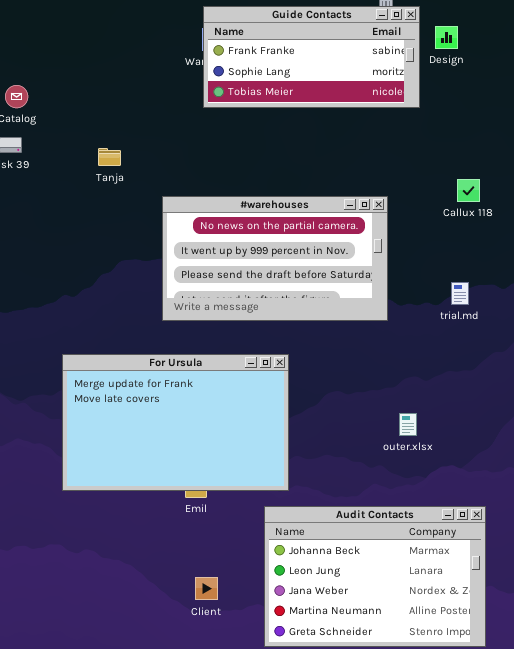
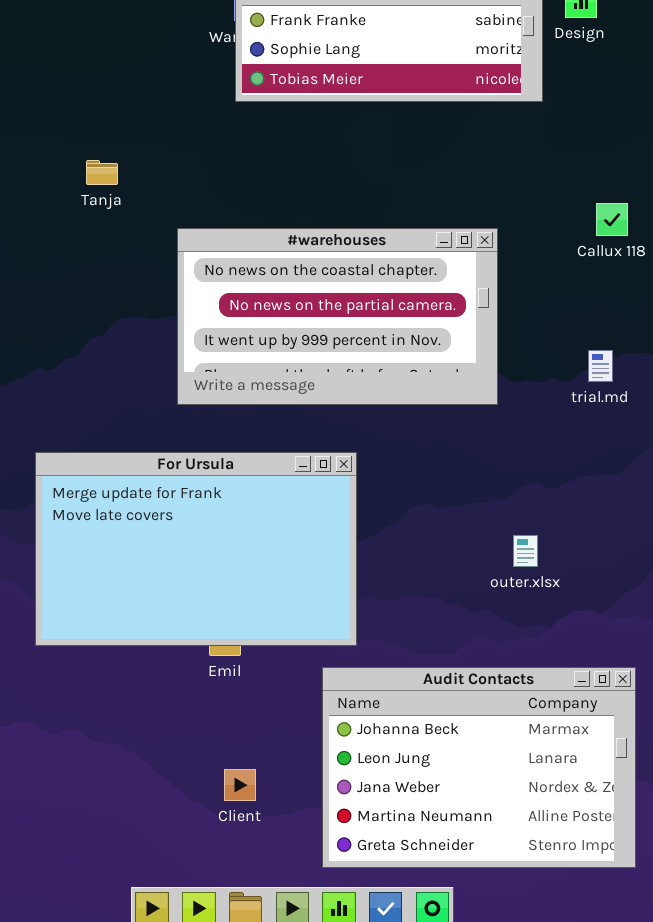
#warehouses: [162,196,388,321] -> [177,228,498,405], scrolled up 1 row

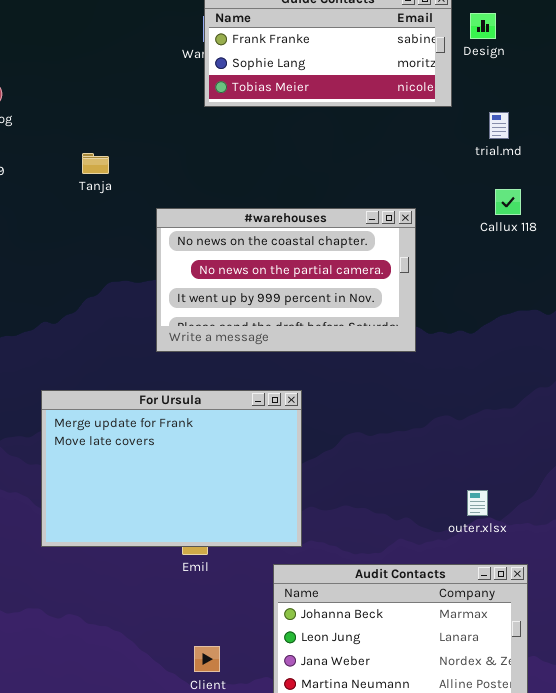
trial.md: [588,350,613,382] -> [489,112,509,139], moved
outer.xlsx: [513,535,538,567] -> [467,490,488,516], moved

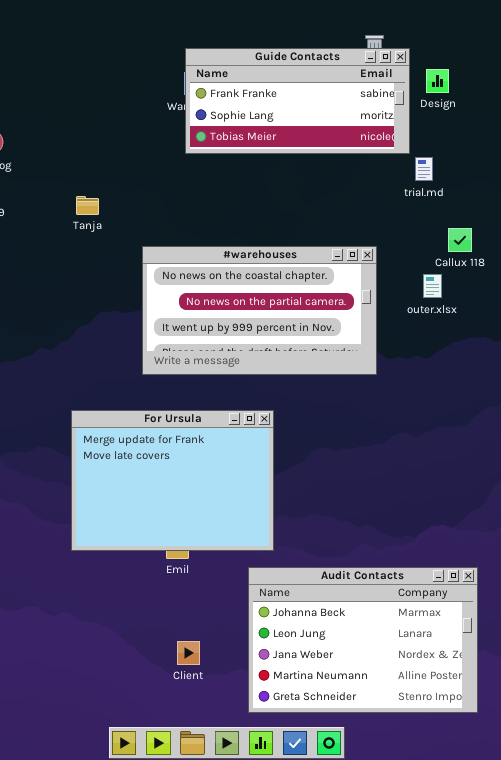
trial.md: [489,112,509,139] -> [415,157,433,181], moved
For Ursula: [41,390,302,547] -> [71,410,274,551], resized
outer.xlsx: [467,490,488,516] -> [423,274,442,298], moved

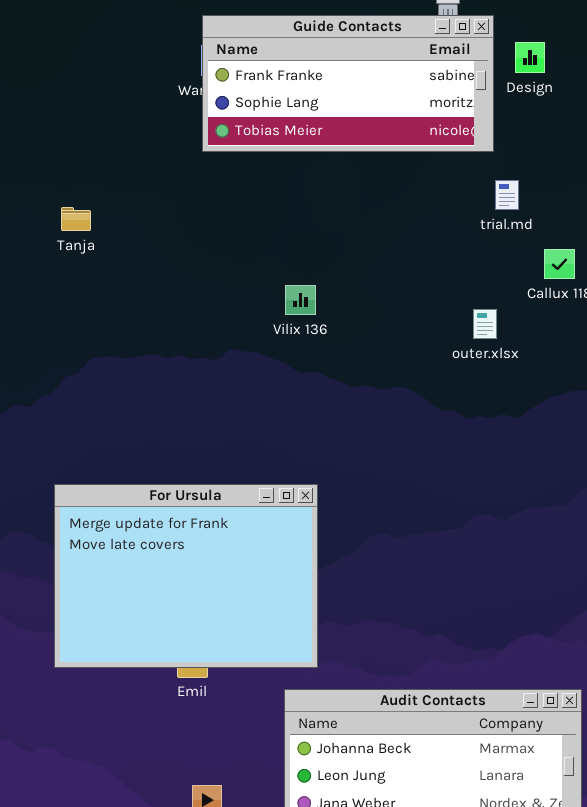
trial.md: [415,157,433,181] -> [495,180,519,210], moved
#warehouses: [142,246,377,375] -> none, closed
outer.xlsx: [423,274,442,298] -> [473,309,497,339], moved

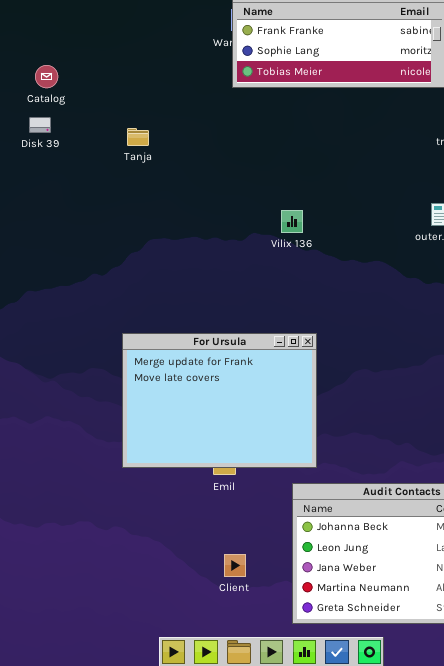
Vilix 136: [285,285,316,315] -> [281,210,303,233], moved

